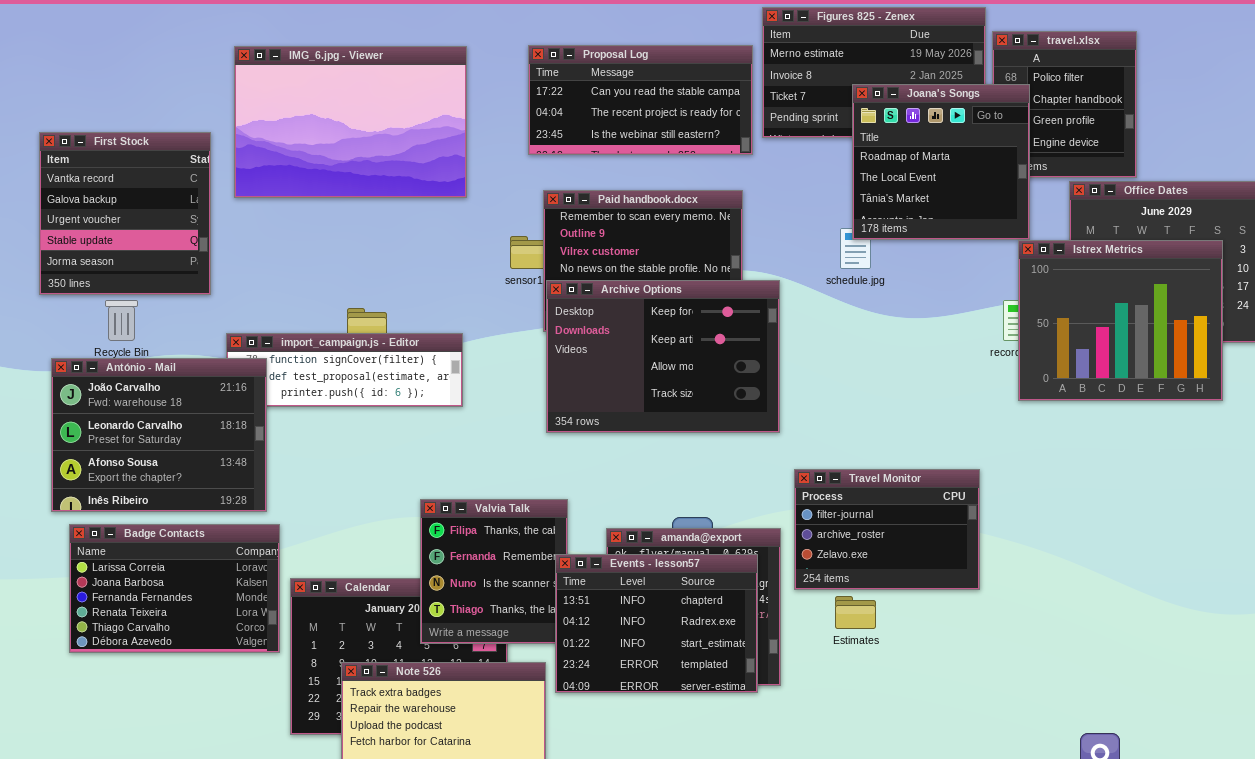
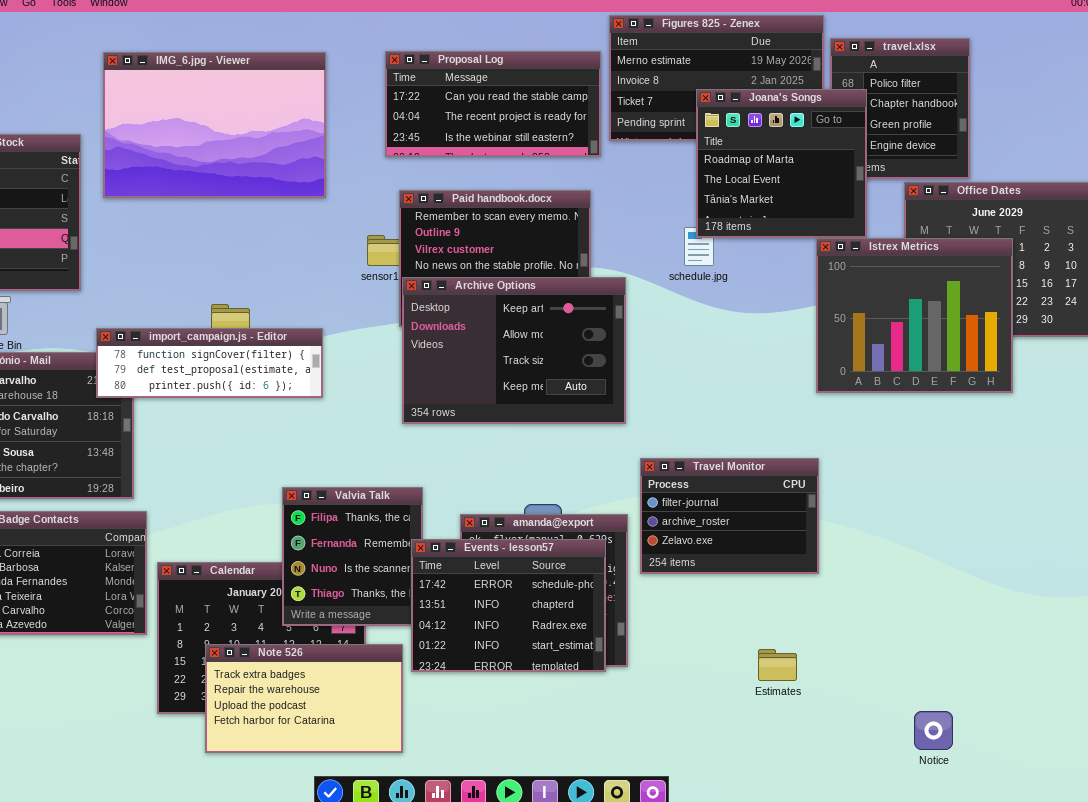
Istrex Metrics: [1018,240,1223,401] -> [816,238,1013,393], moved
Archive Options: [546,280,780,433] -> [402,277,626,424], scrolled down 1 row
import_campaign.js - Editor: [226,333,463,407] -> [96,328,323,398], raised
Events - lesson57: [555,554,758,693] -> [411,539,606,672], scrolled up 1 row
Estimates: [835,596,876,629] -> [758,649,797,681], moved

